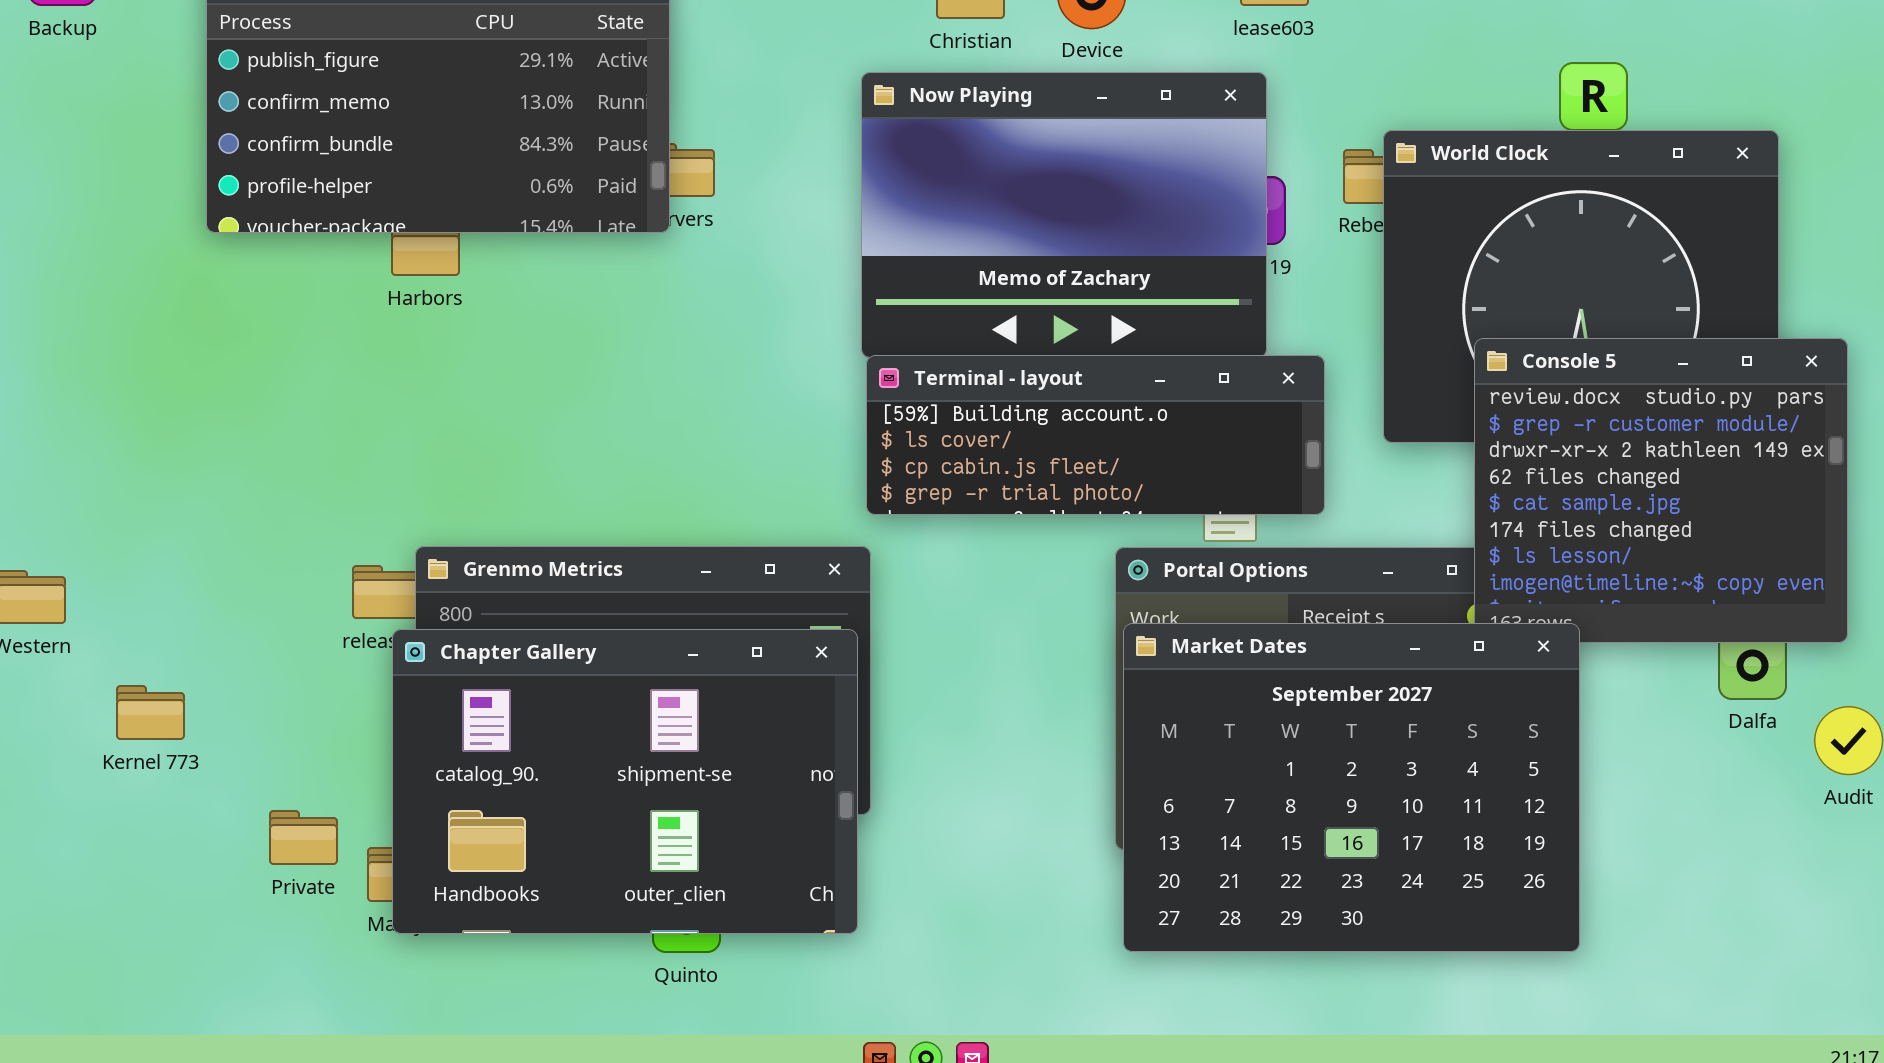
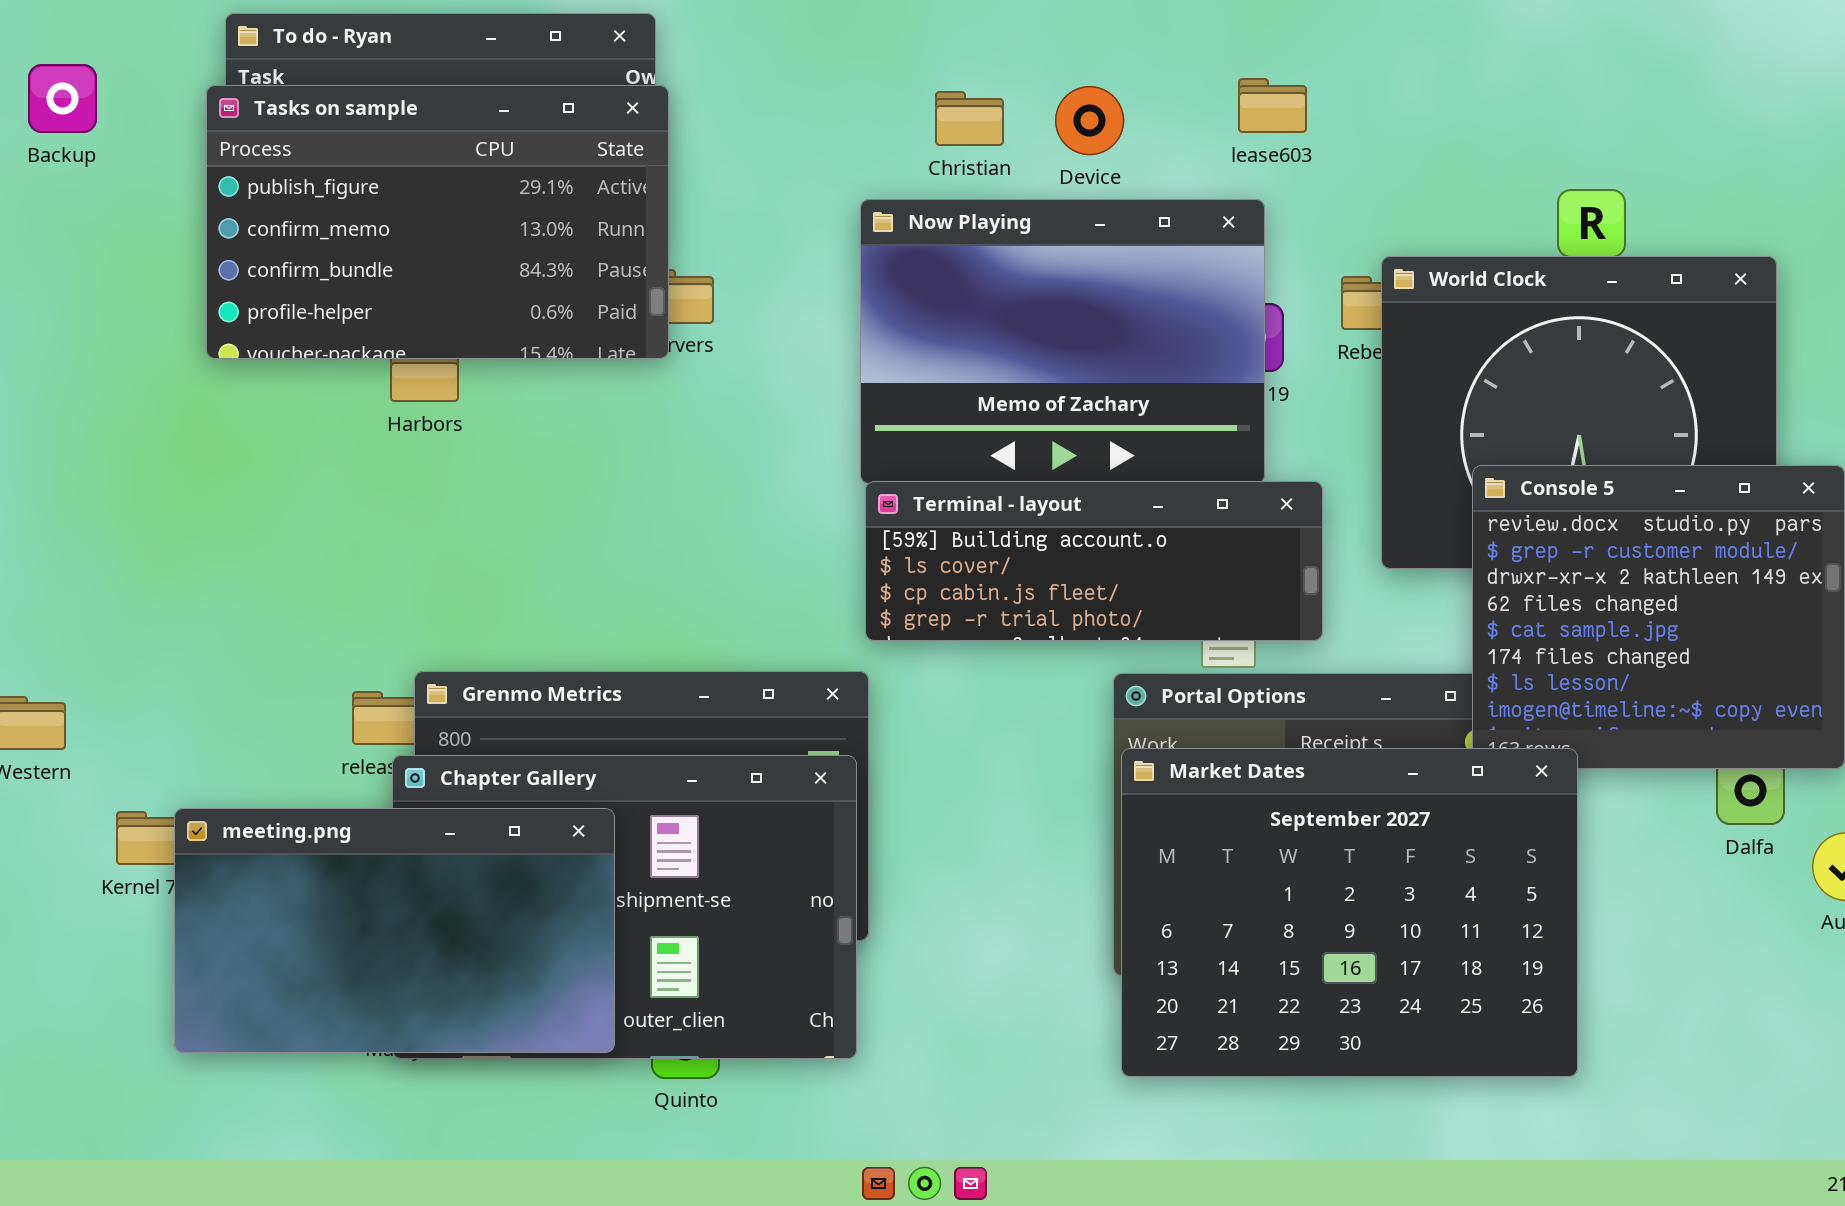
meeting.png: none -> [174,808,615,1053], opened

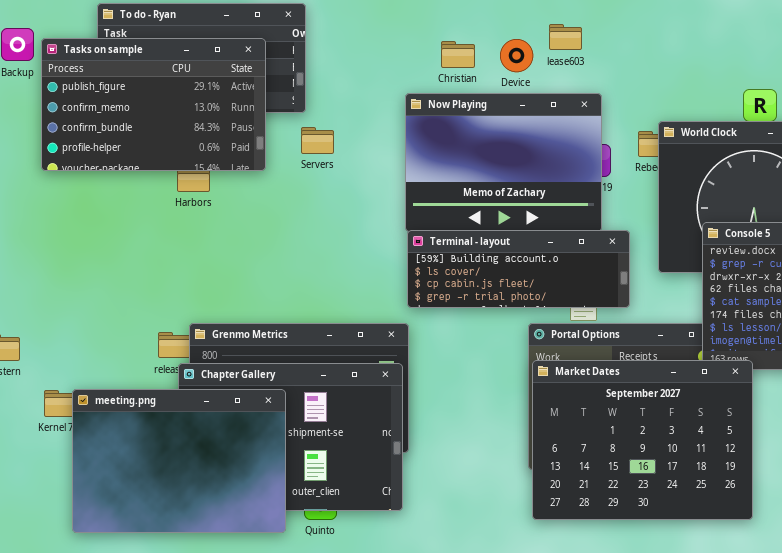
lease603: [1238,78,1307,133] -> [549,24,582,50], moved
Tasks on sample: [206,85,669,359] -> [41,38,266,171], moved
meeting.png: [174,808,615,1053] -> [72,389,286,533], resized

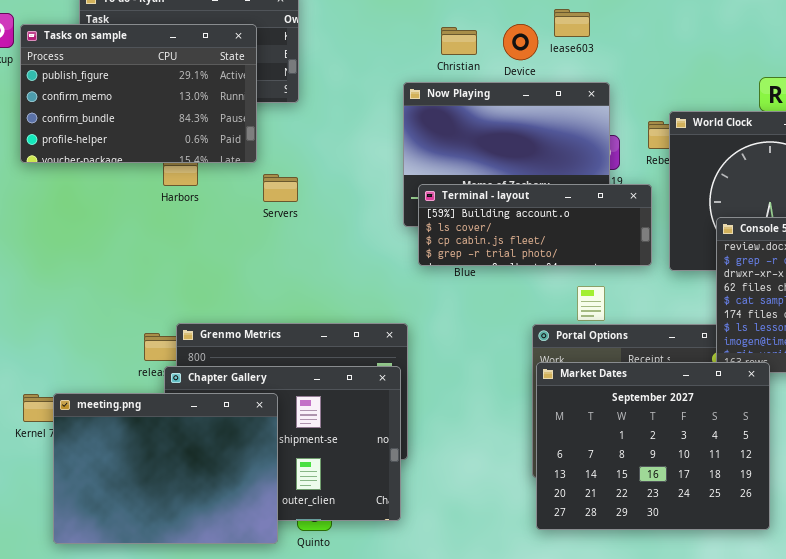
Servers: [301,127,334,154] -> [263,174,298,202], moved
Terminal - layout: [407,230,630,308] -> [418,184,652,266], moved

